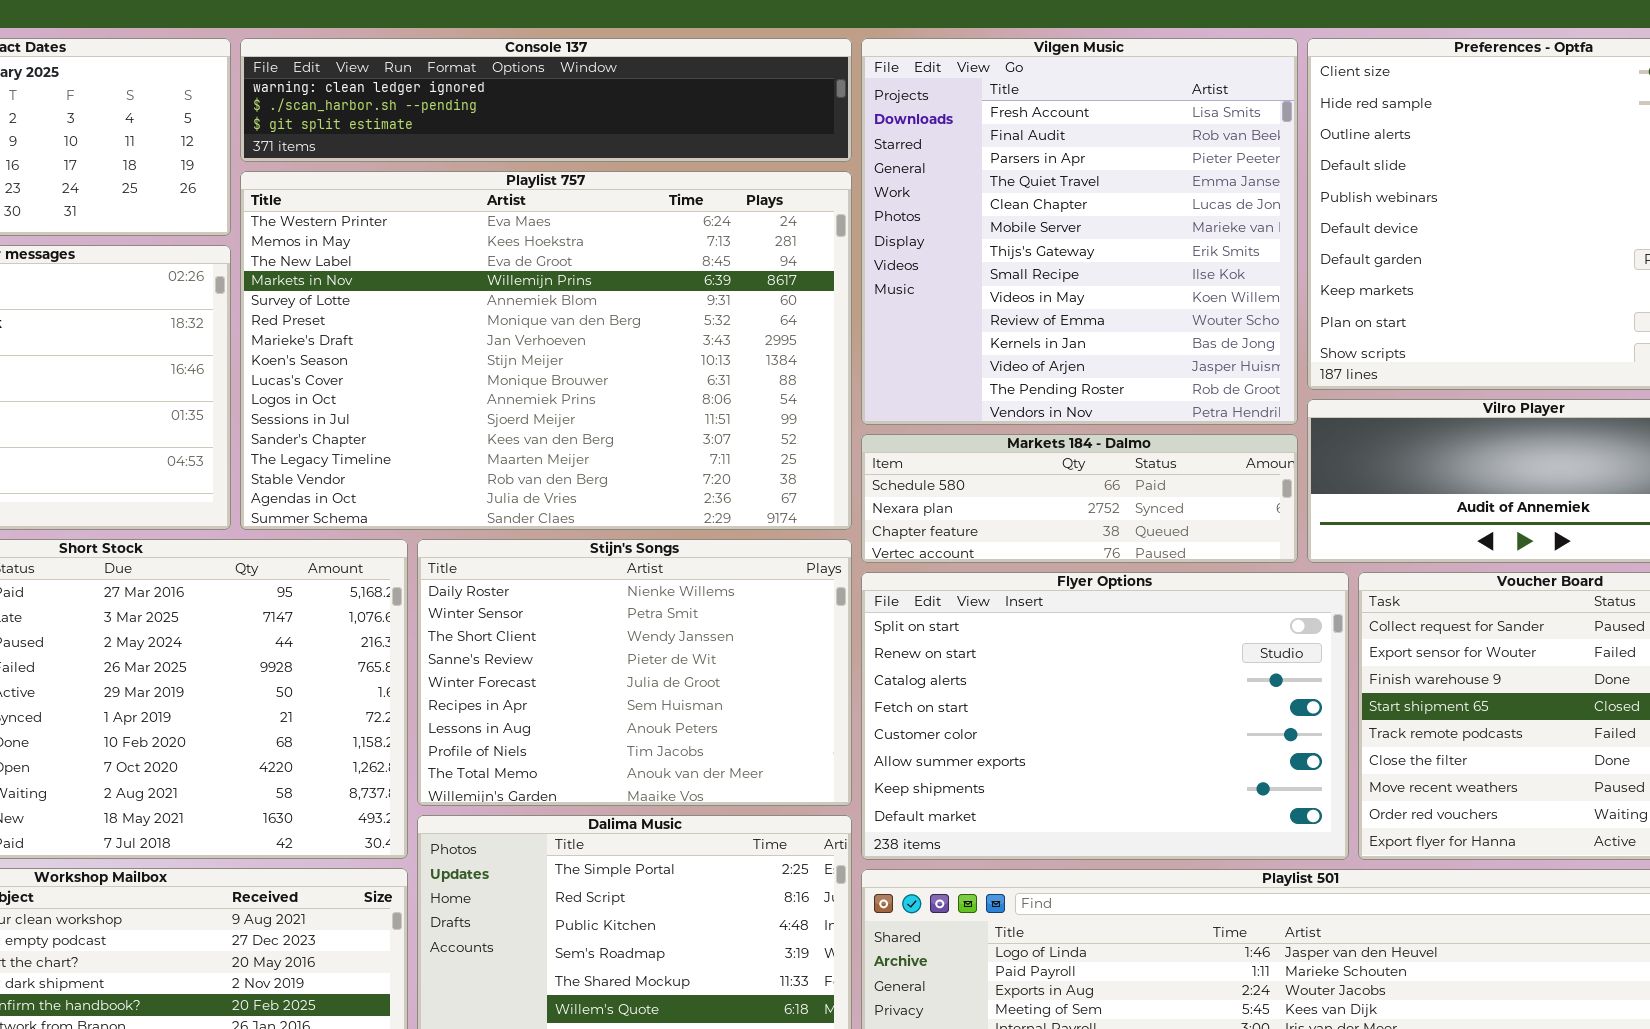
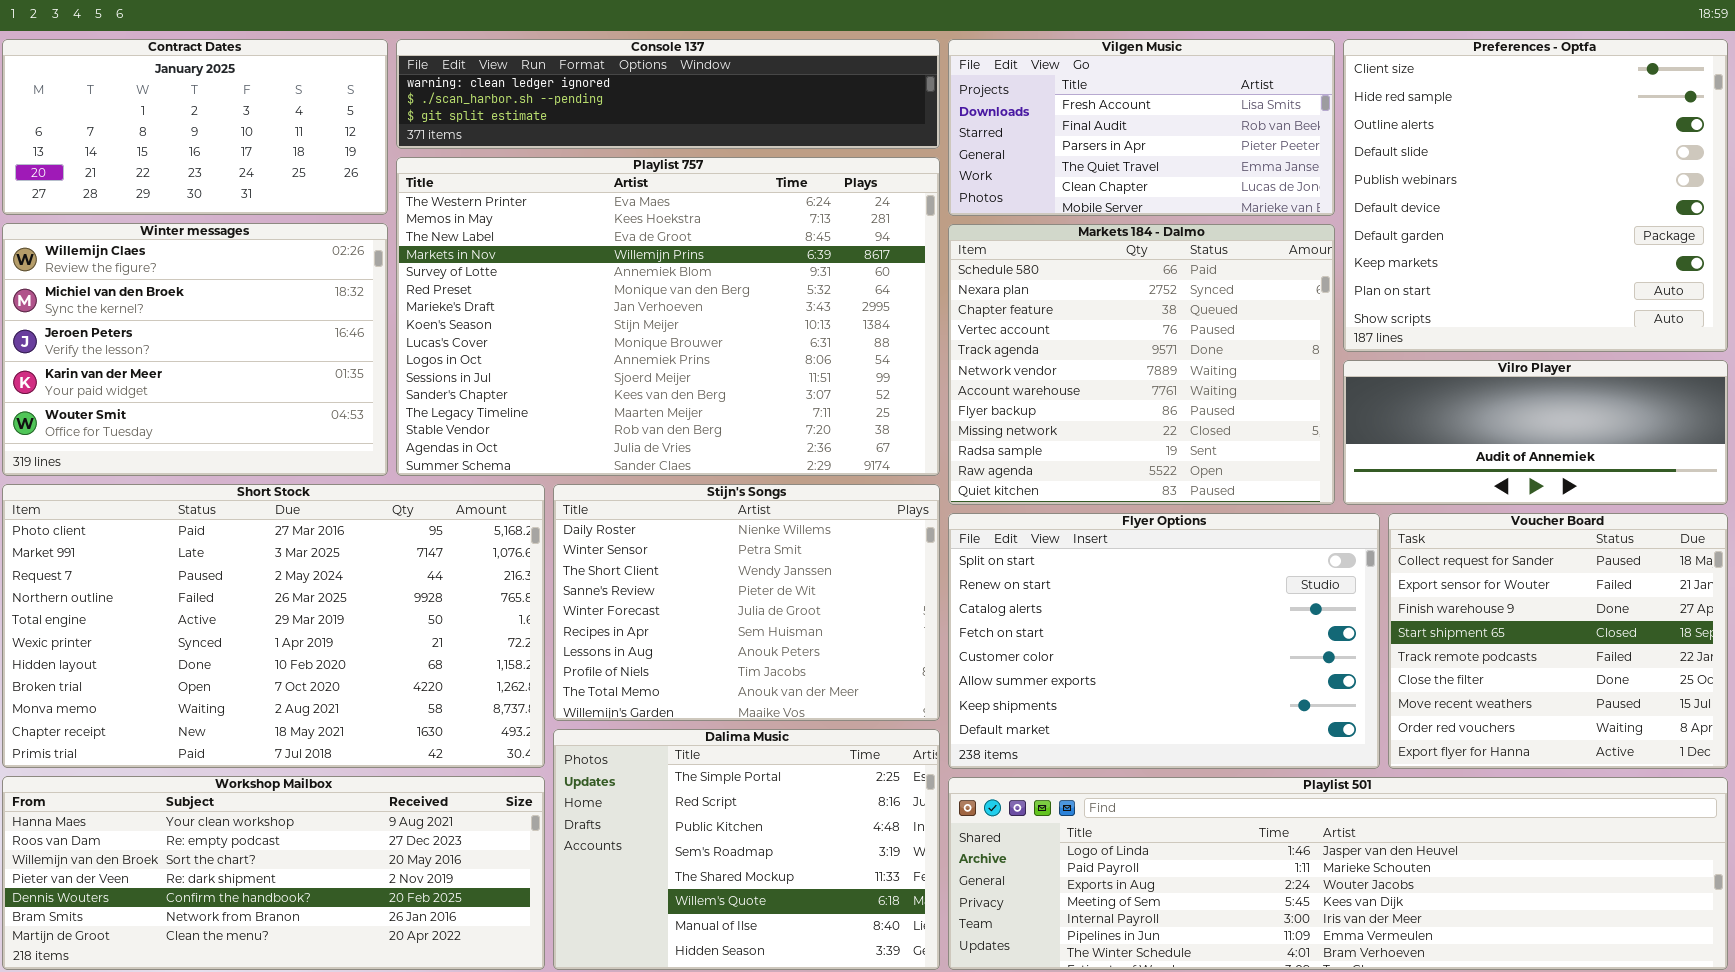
Vilgen Music: [861,38,1298,425] -> [948,39,1335,216], resized
Markets 184 - Dalmo: [861,434,1298,563] -> [948,224,1335,505], resized

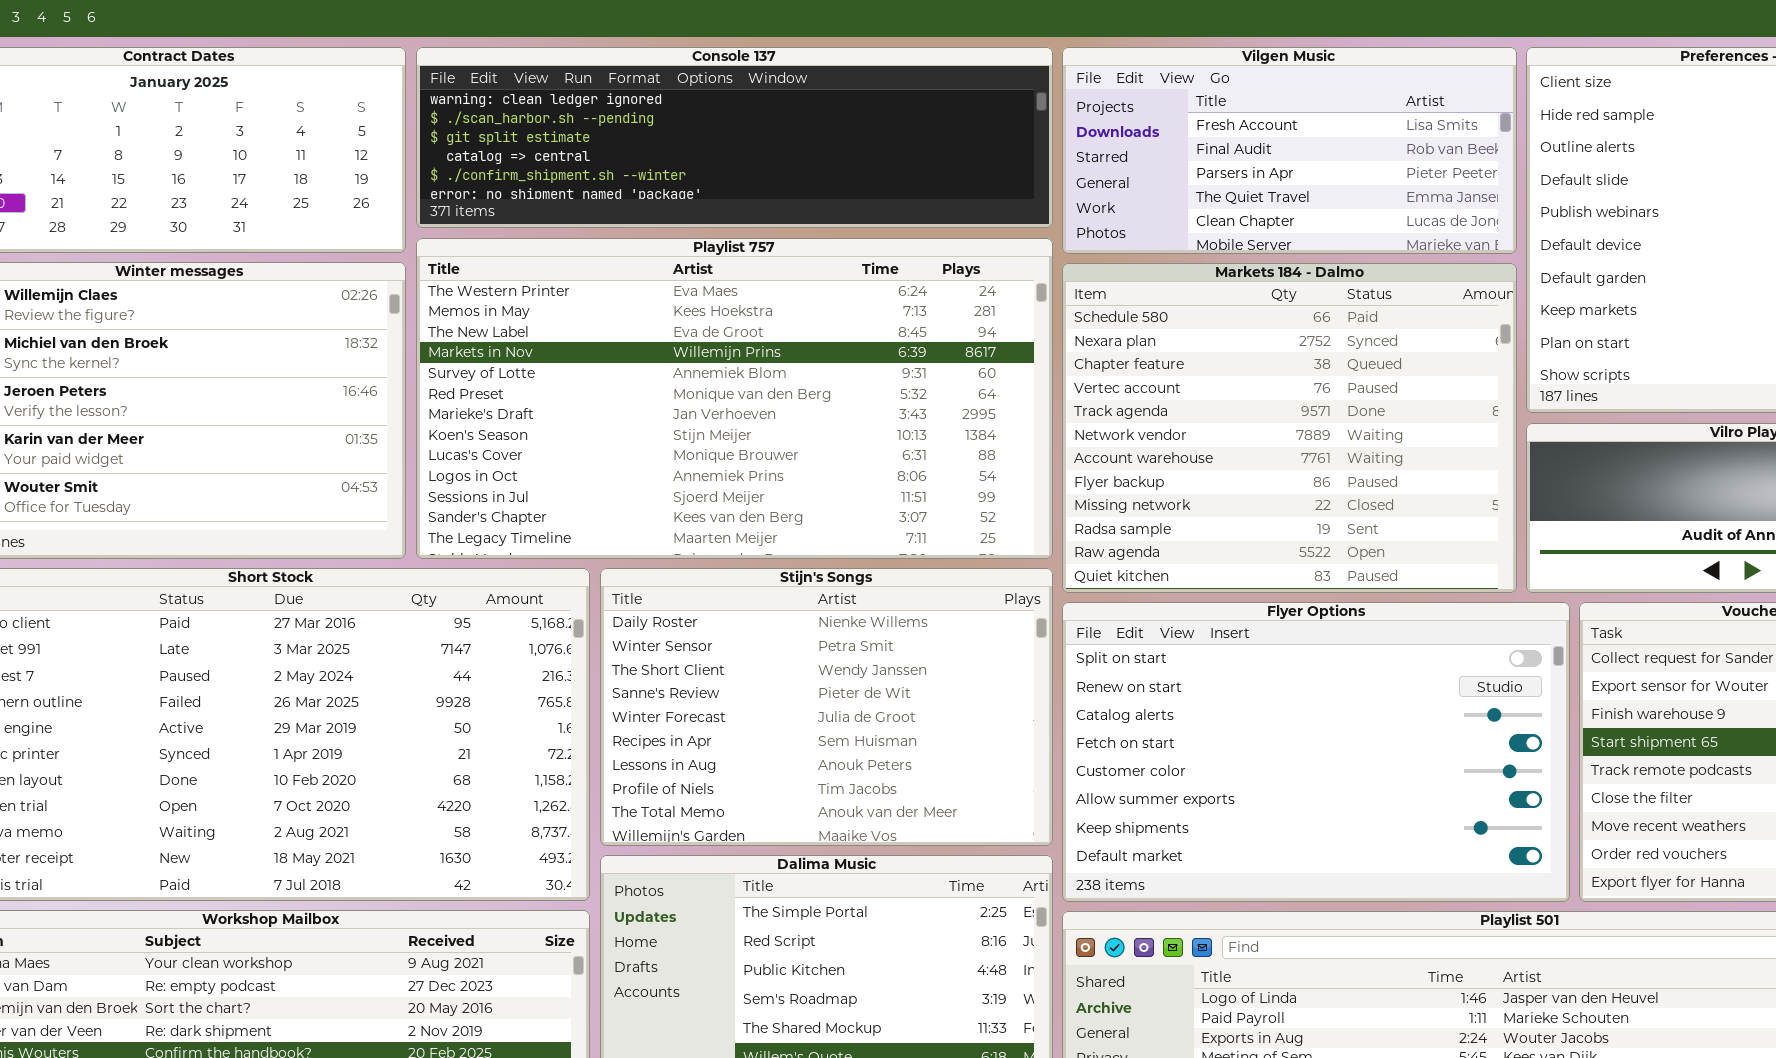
Console 137: [396,39,940,149] -> [416,47,1053,228], resized
Playlist 757: [396,157,940,476] -> [416,238,1053,559], resized

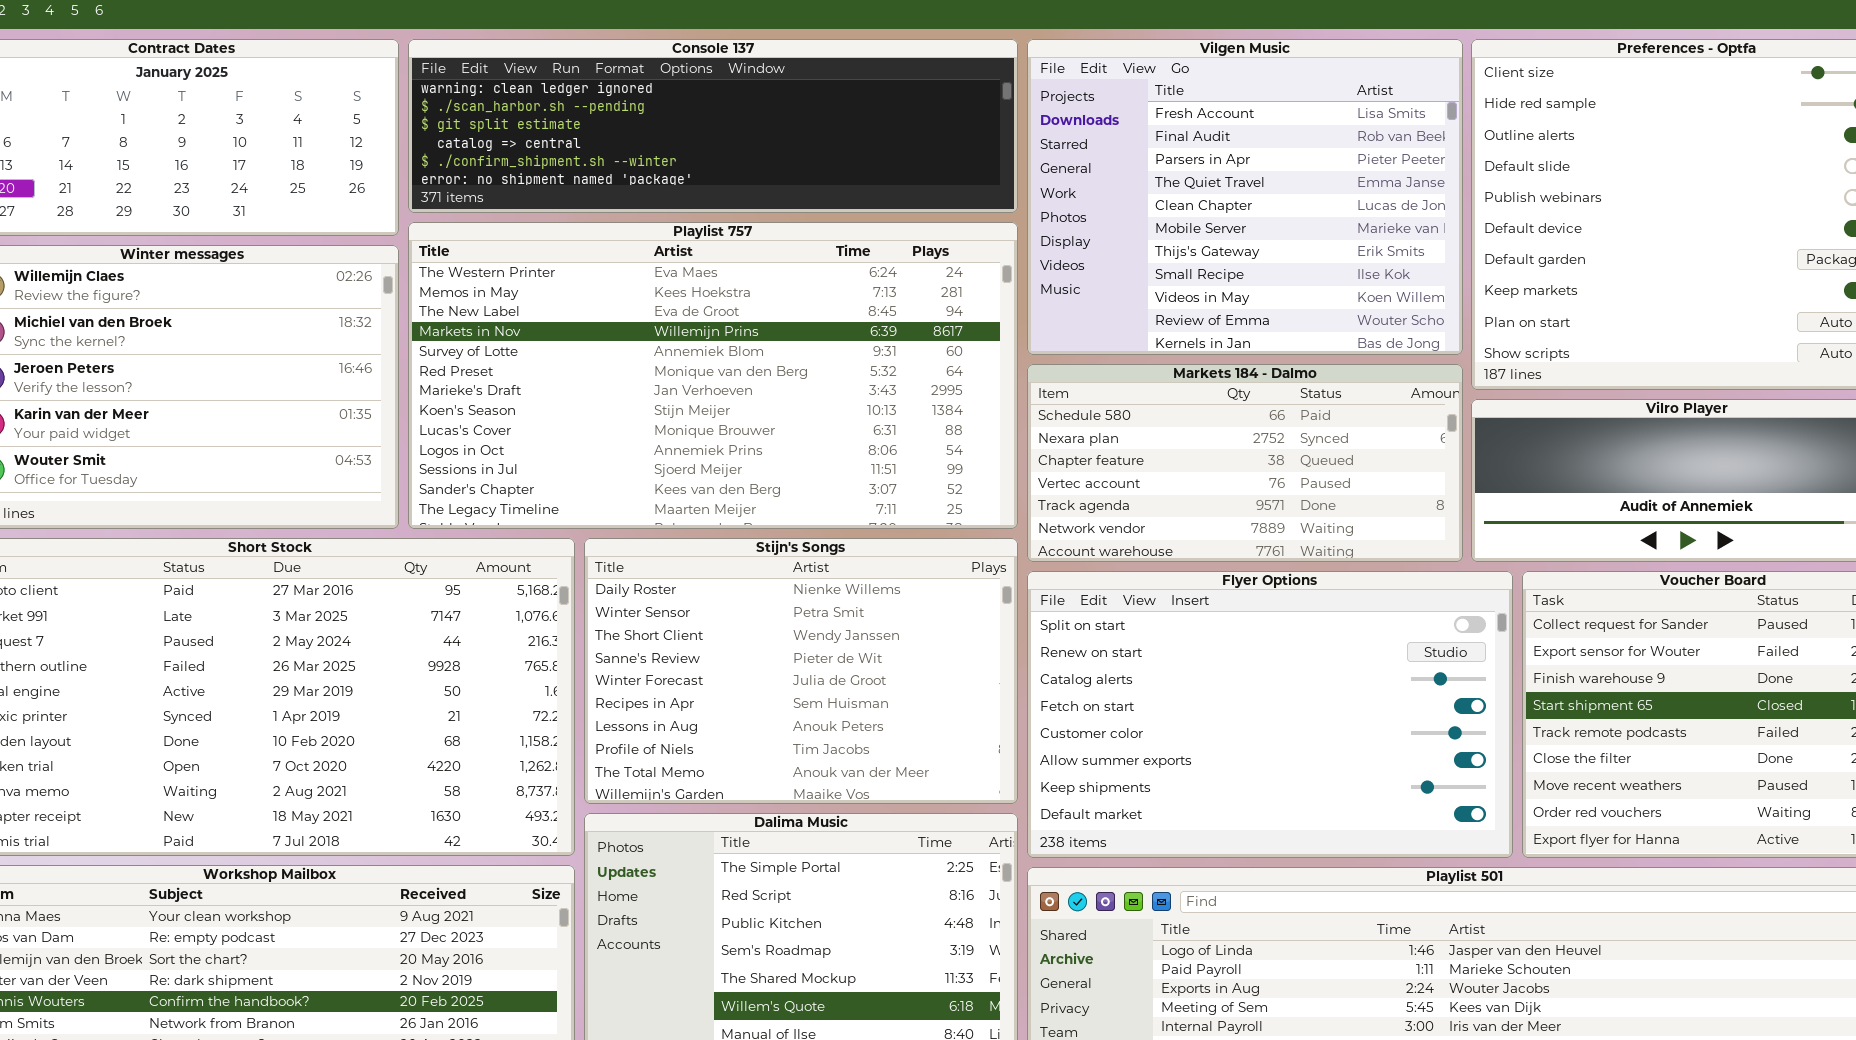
Vilgen Music: [1062,47,1517,254] -> [1027,39,1463,355], resized
Markets 184 - Dalmo: [1062,263,1517,593] -> [1027,364,1463,562], resized

